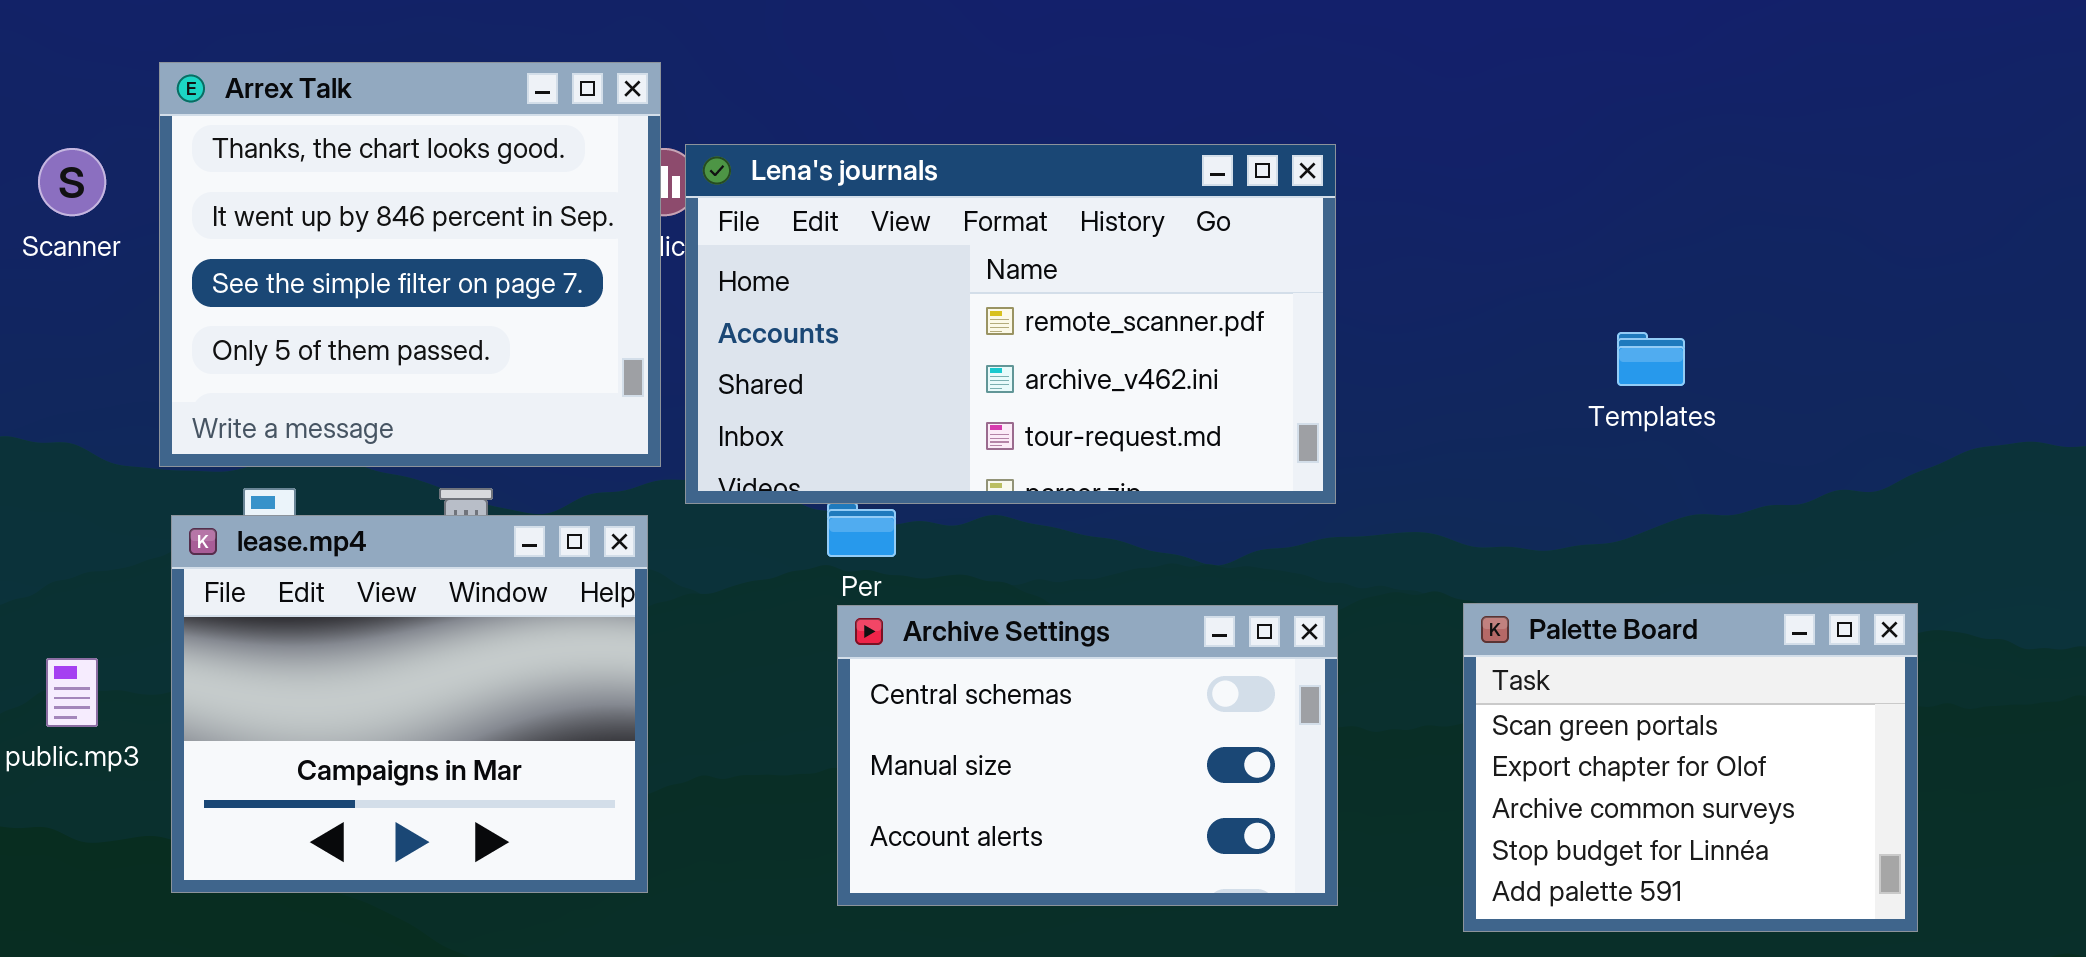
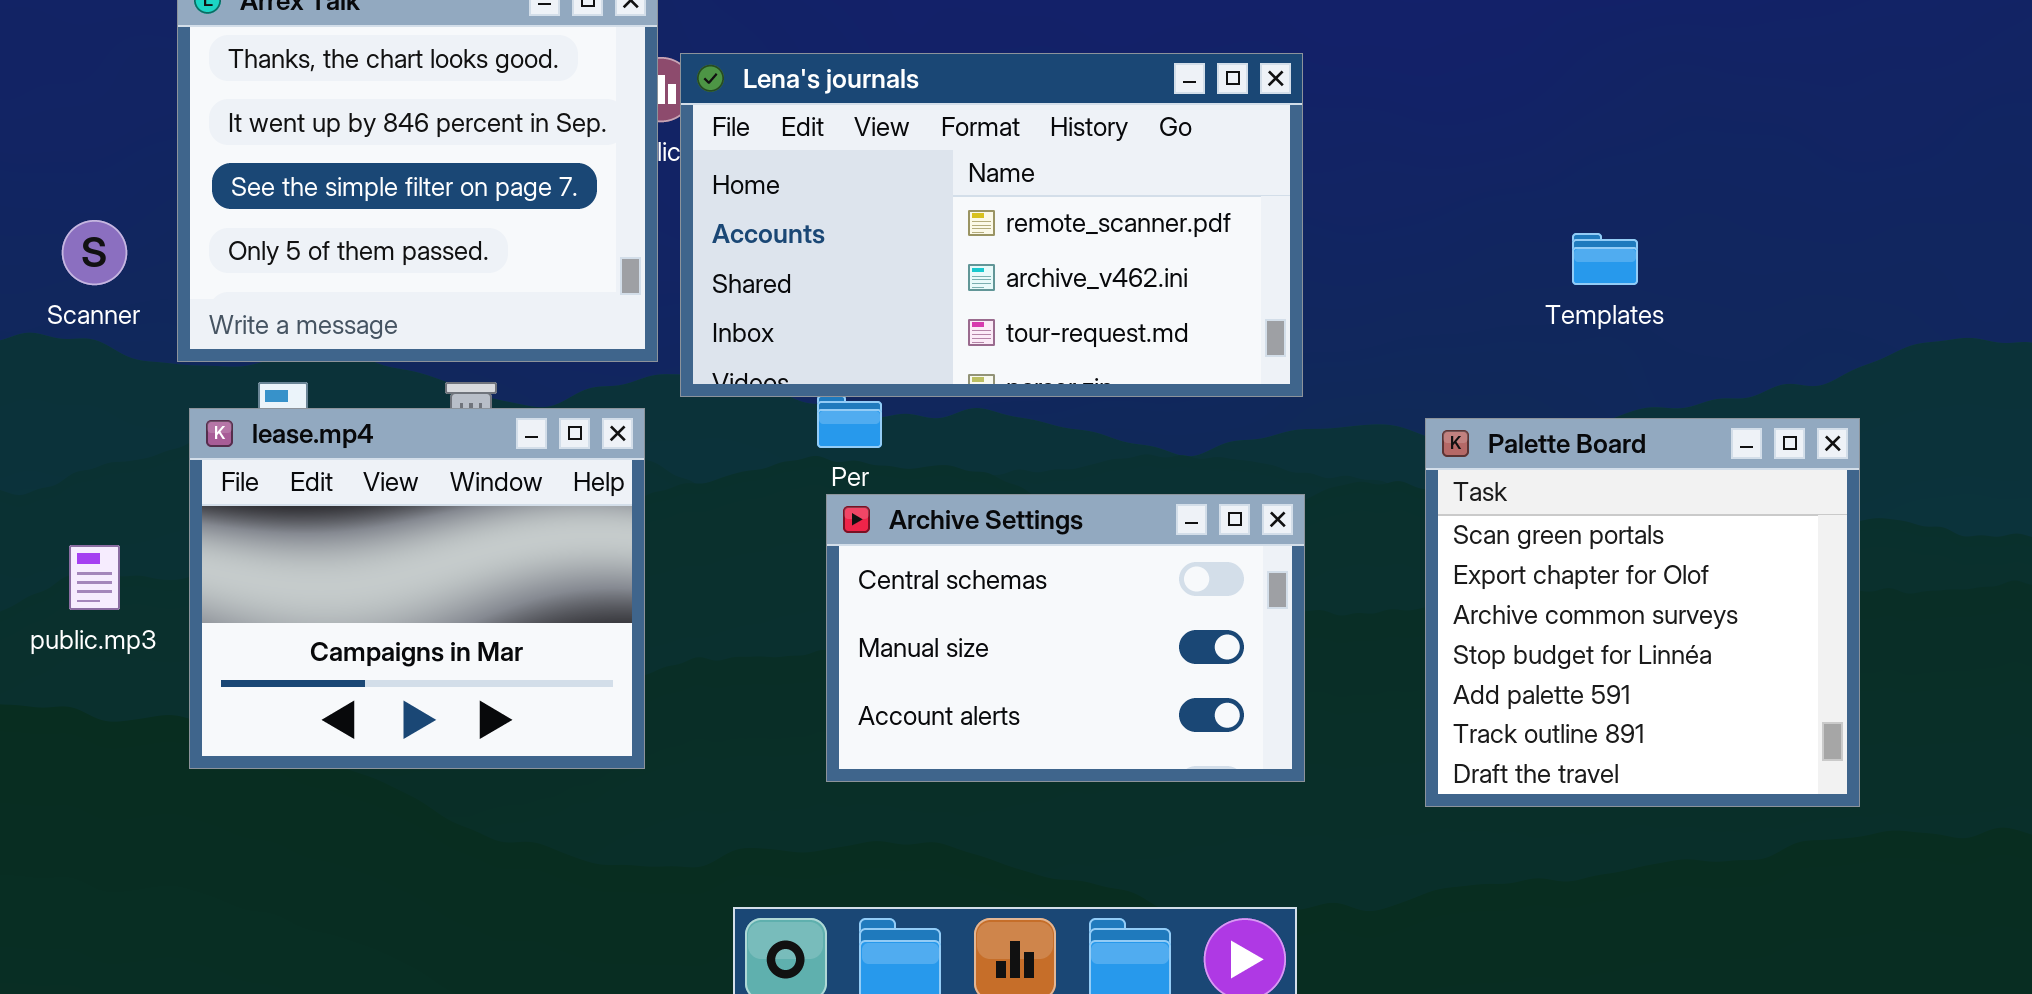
Scanner: [38,148,106,216] -> [62,220,127,285], moved
Palette Board: [1463,603,1918,932] -> [1425,418,1860,807], resized

